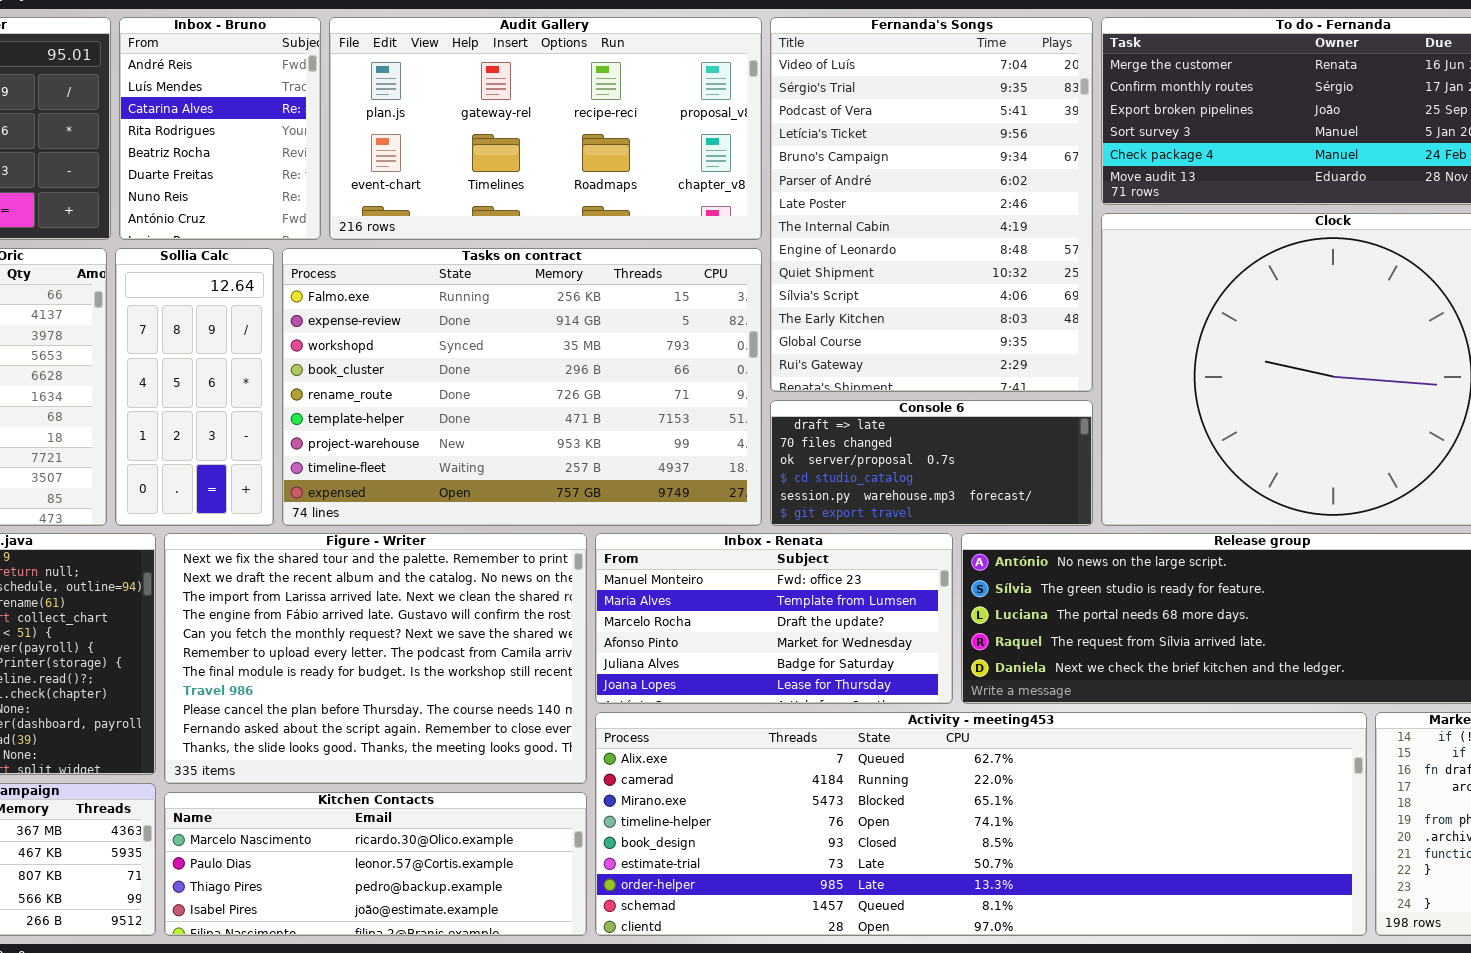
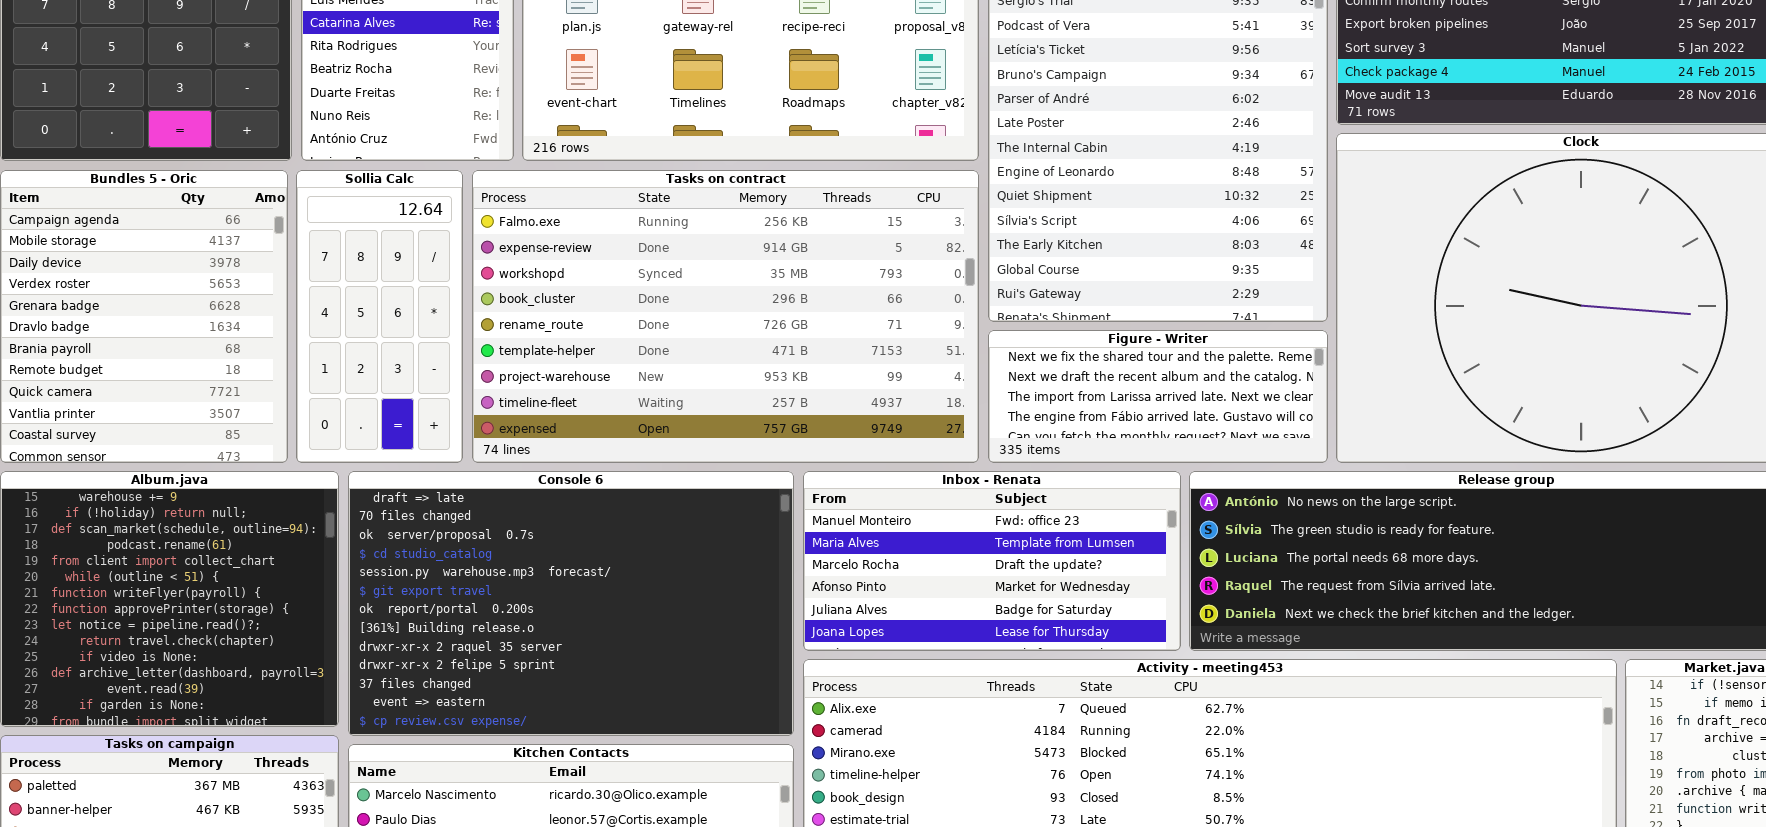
Console 6: [770,400,1093,526] -> [348,471,794,736], moved, resized
Figure - Writer: [164,533,587,784] -> [988,330,1328,463], moved, resized

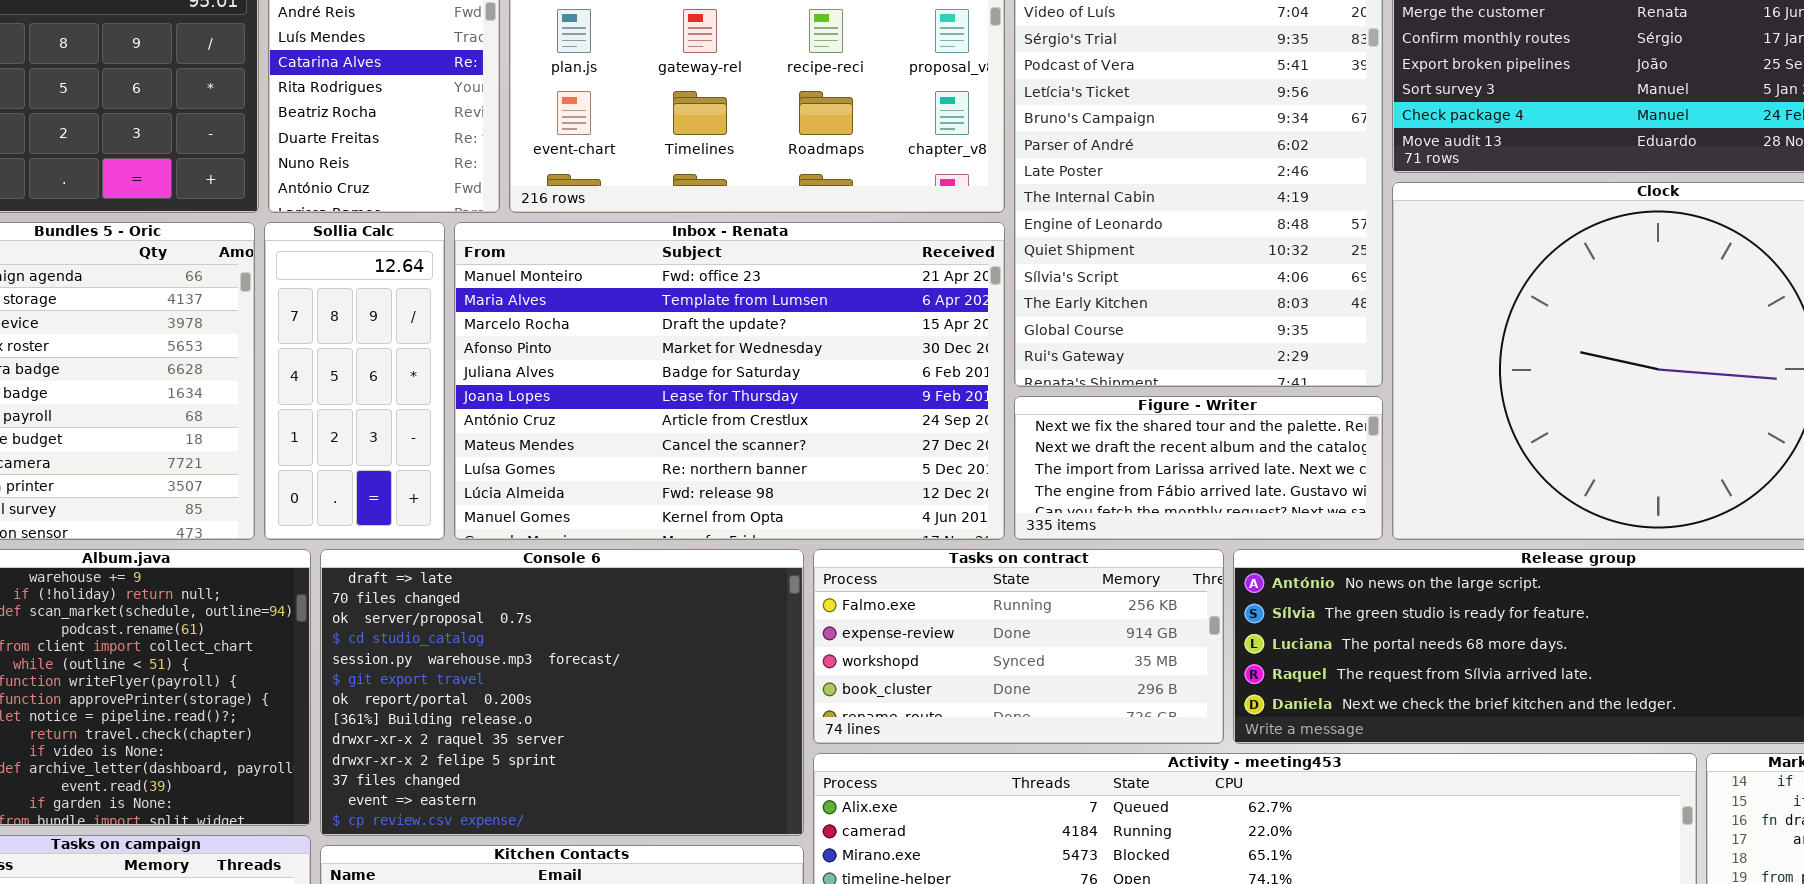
Tasks on contract: [472,170,979,463] -> [813,549,1224,744], moved, resized
Inbox - Renata: [803,471,1181,651] -> [454,222,1005,540], moved, resized

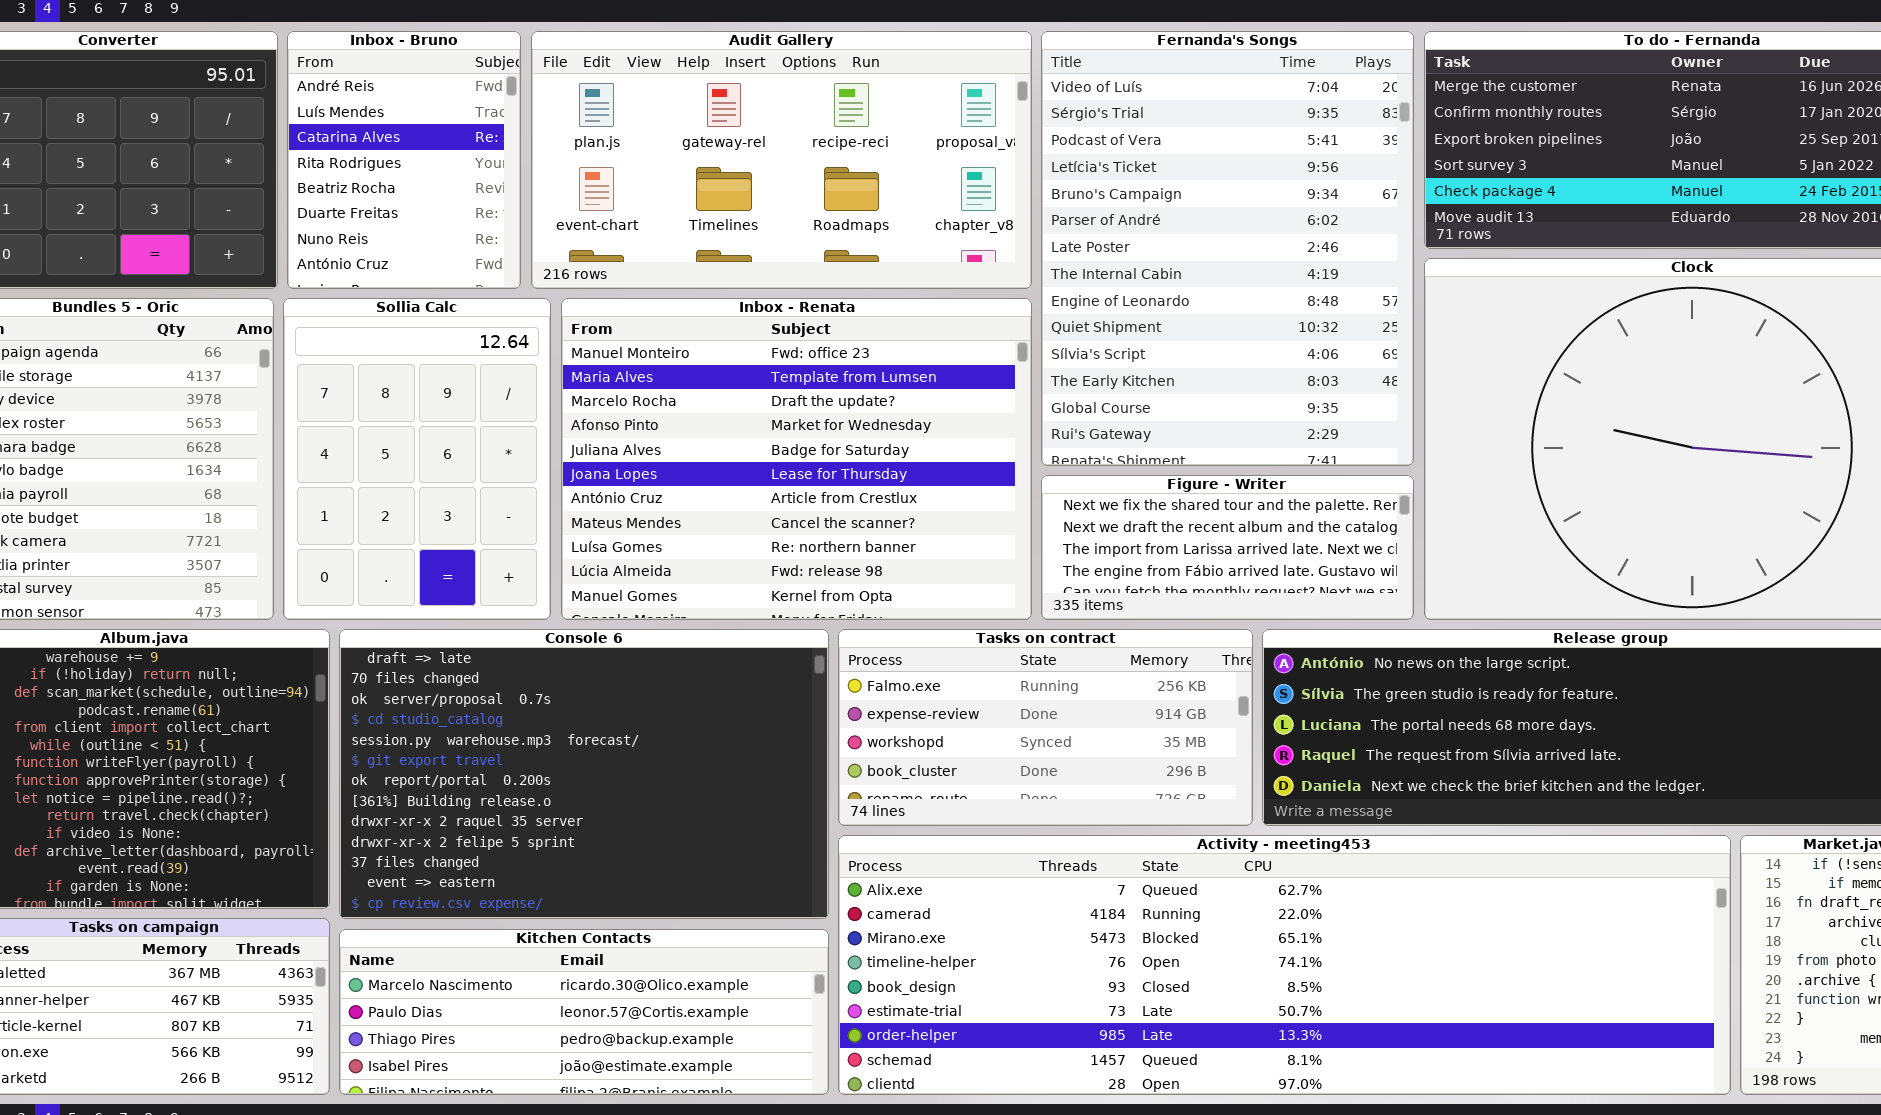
Sollia Calc: [264,222,445,540] -> [283,298,551,620], resized
Inbox - Renata: [454,222,1005,540] -> [561,298,1032,620], resized

